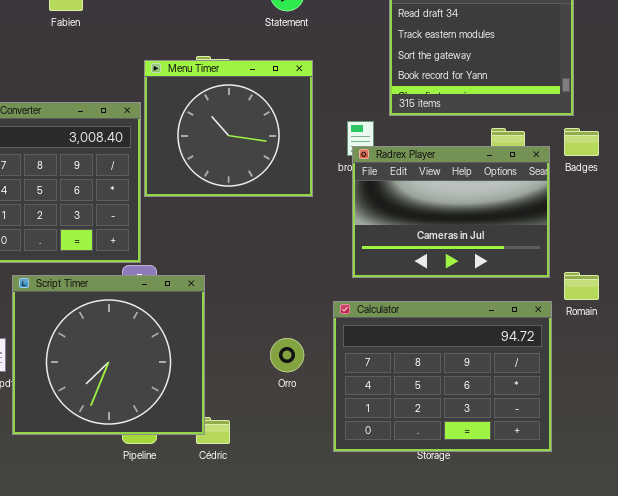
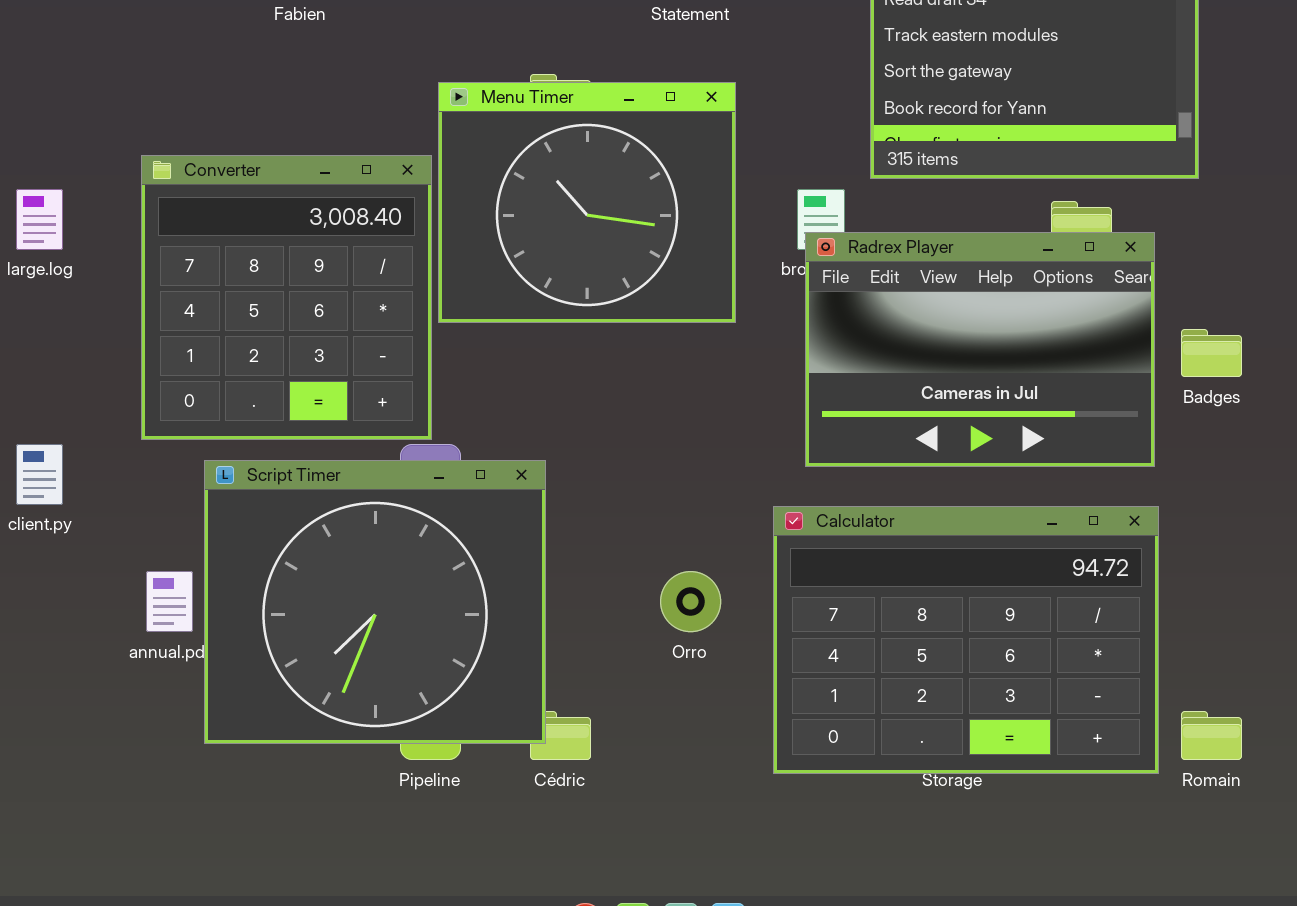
Badges: [564,128,599,156] -> [1181,329,1242,377], moved
Romain: [564,272,599,300] -> [1181,711,1242,760], moved

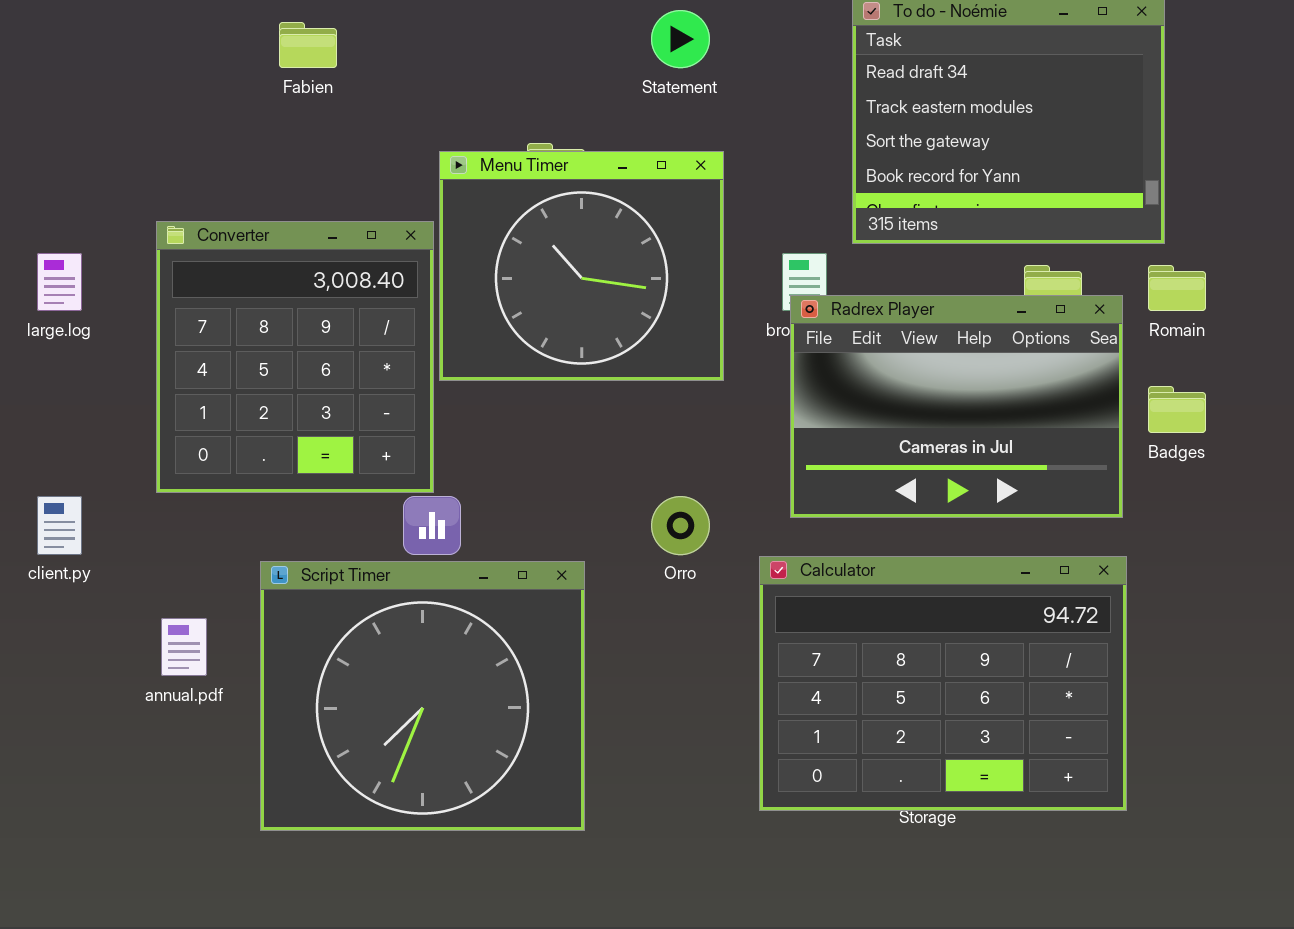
Script Timer: [204,460,546,744] -> [260,561,585,831], moved
Orro: [660,571,721,632] -> [651,496,710,555], moved
Romain: [1181,711,1242,760] -> [1148,265,1206,311], moved

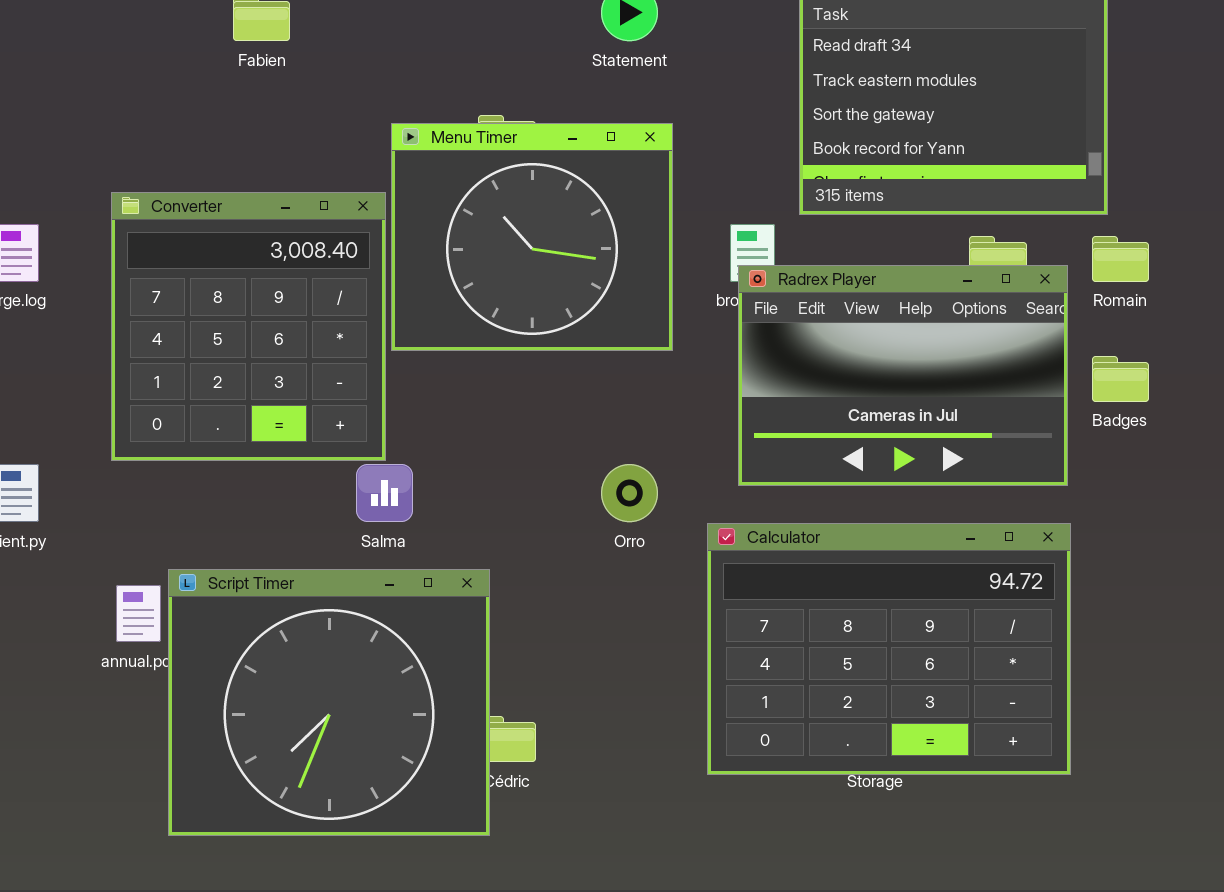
Script Timer: [260,561,585,831] -> [168,569,490,836], moved

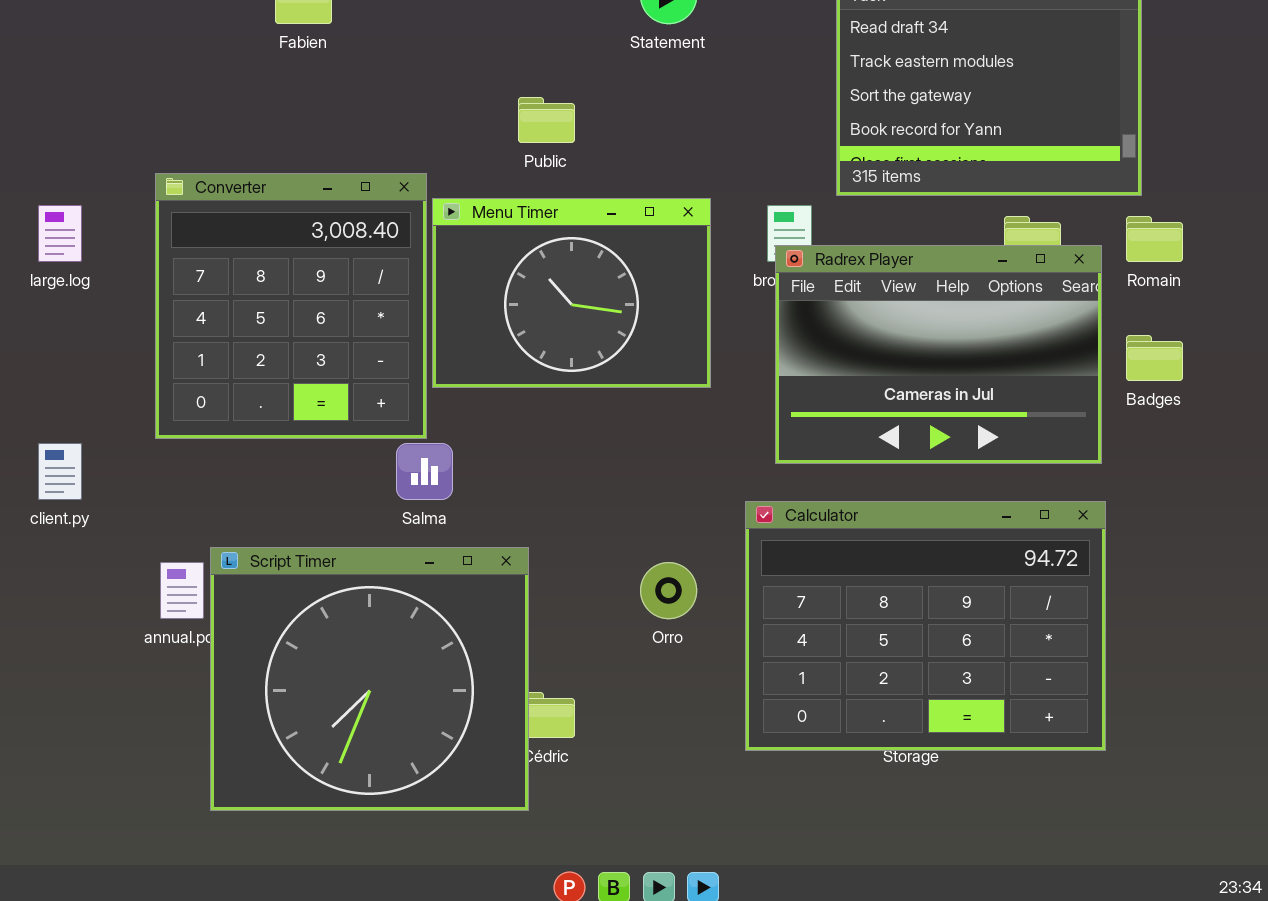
Menu Timer: [391,123,673,351] -> [432,198,711,388], moved, resized
Orro: [601,464,658,522] -> [640,562,697,619], moved

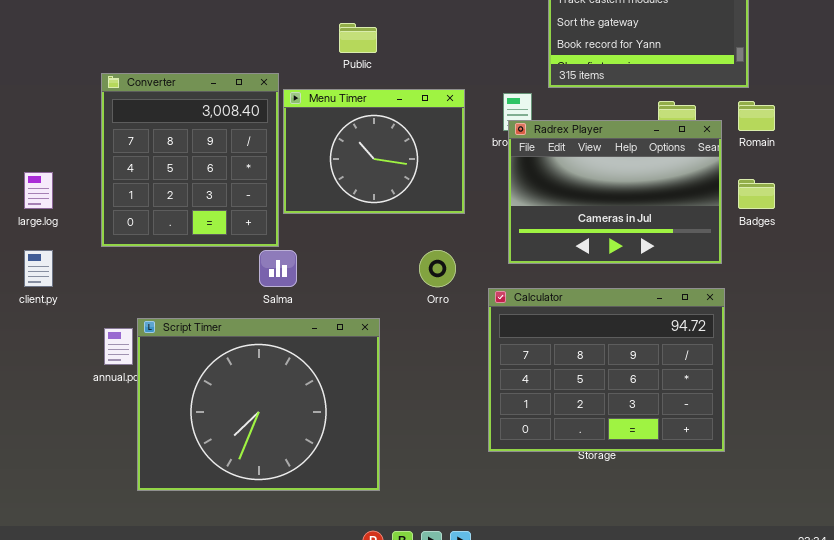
large.log: [38,205,82,262] -> [24,172,53,209], moved
Script Timer: [210,547,529,811] -> [137,318,380,491], resized
Orro: [640,562,697,619] -> [419,250,456,287], moved

